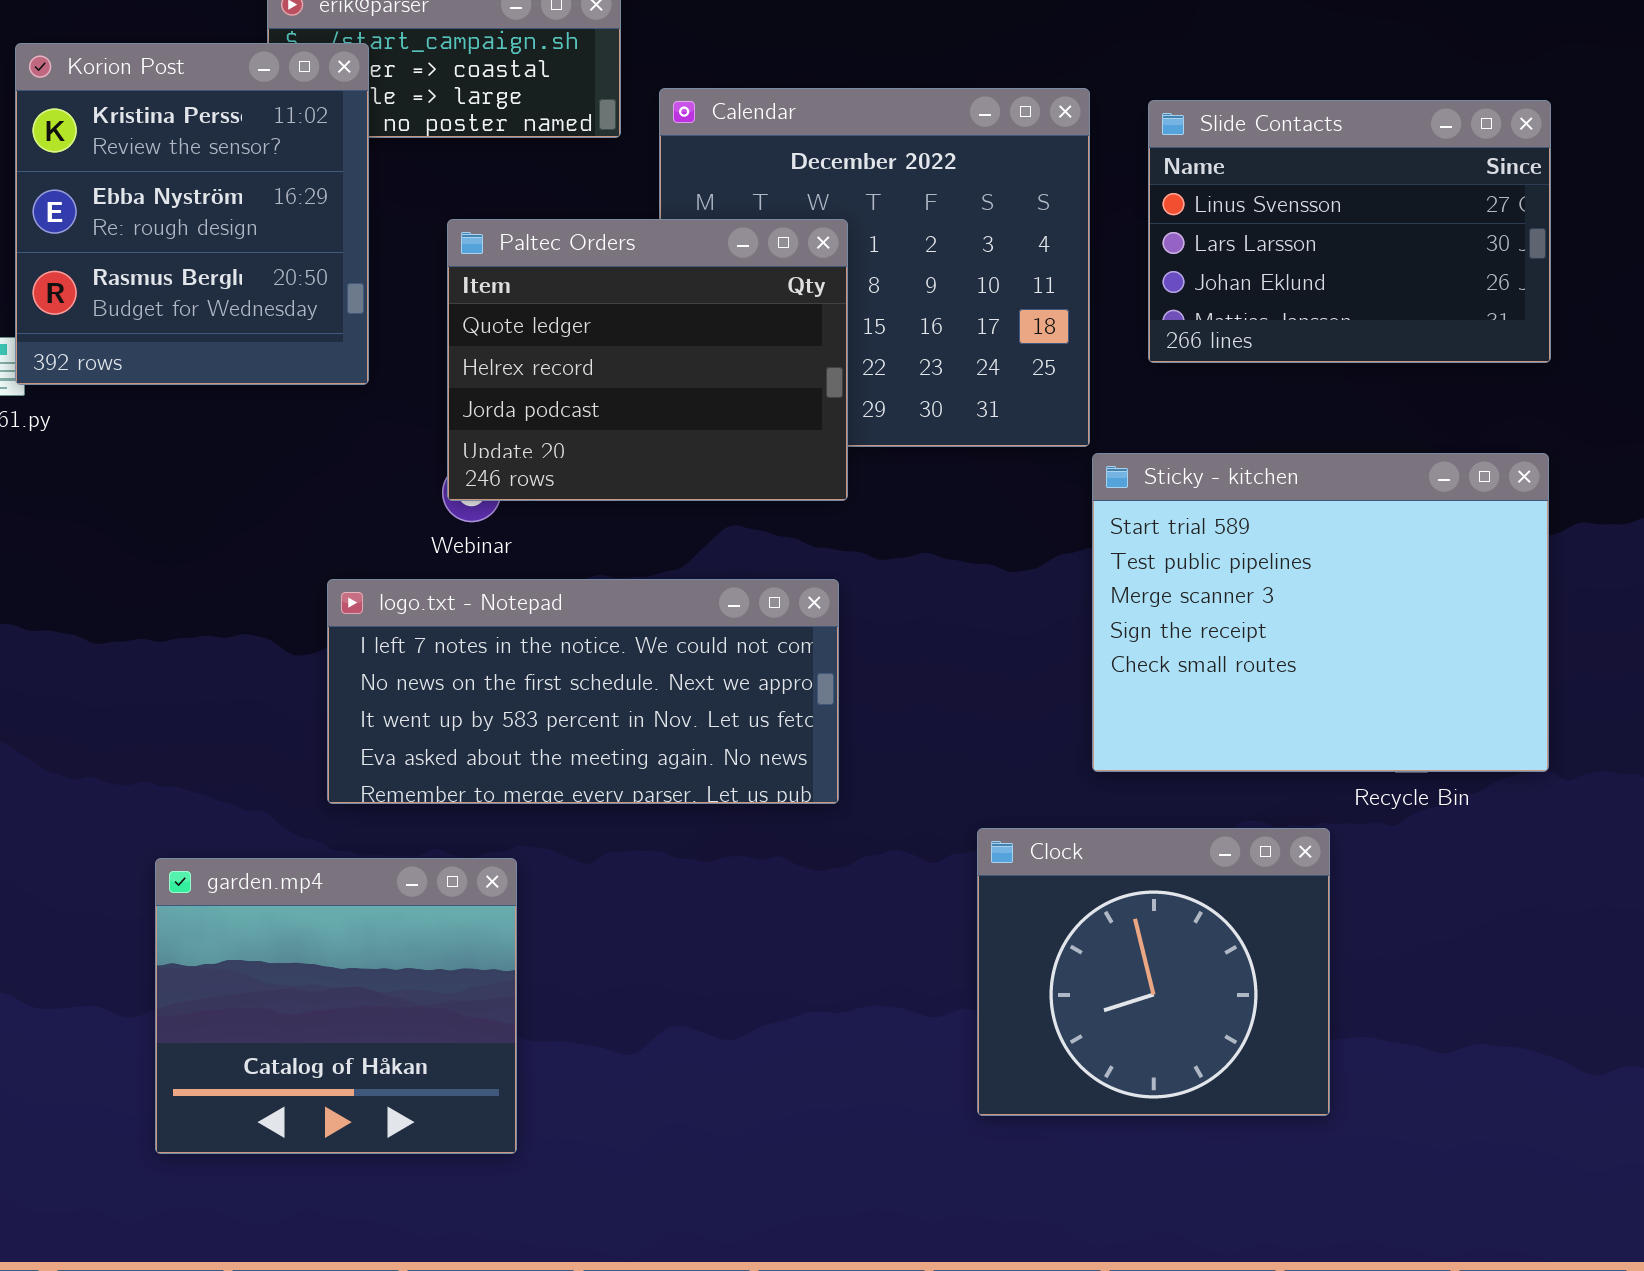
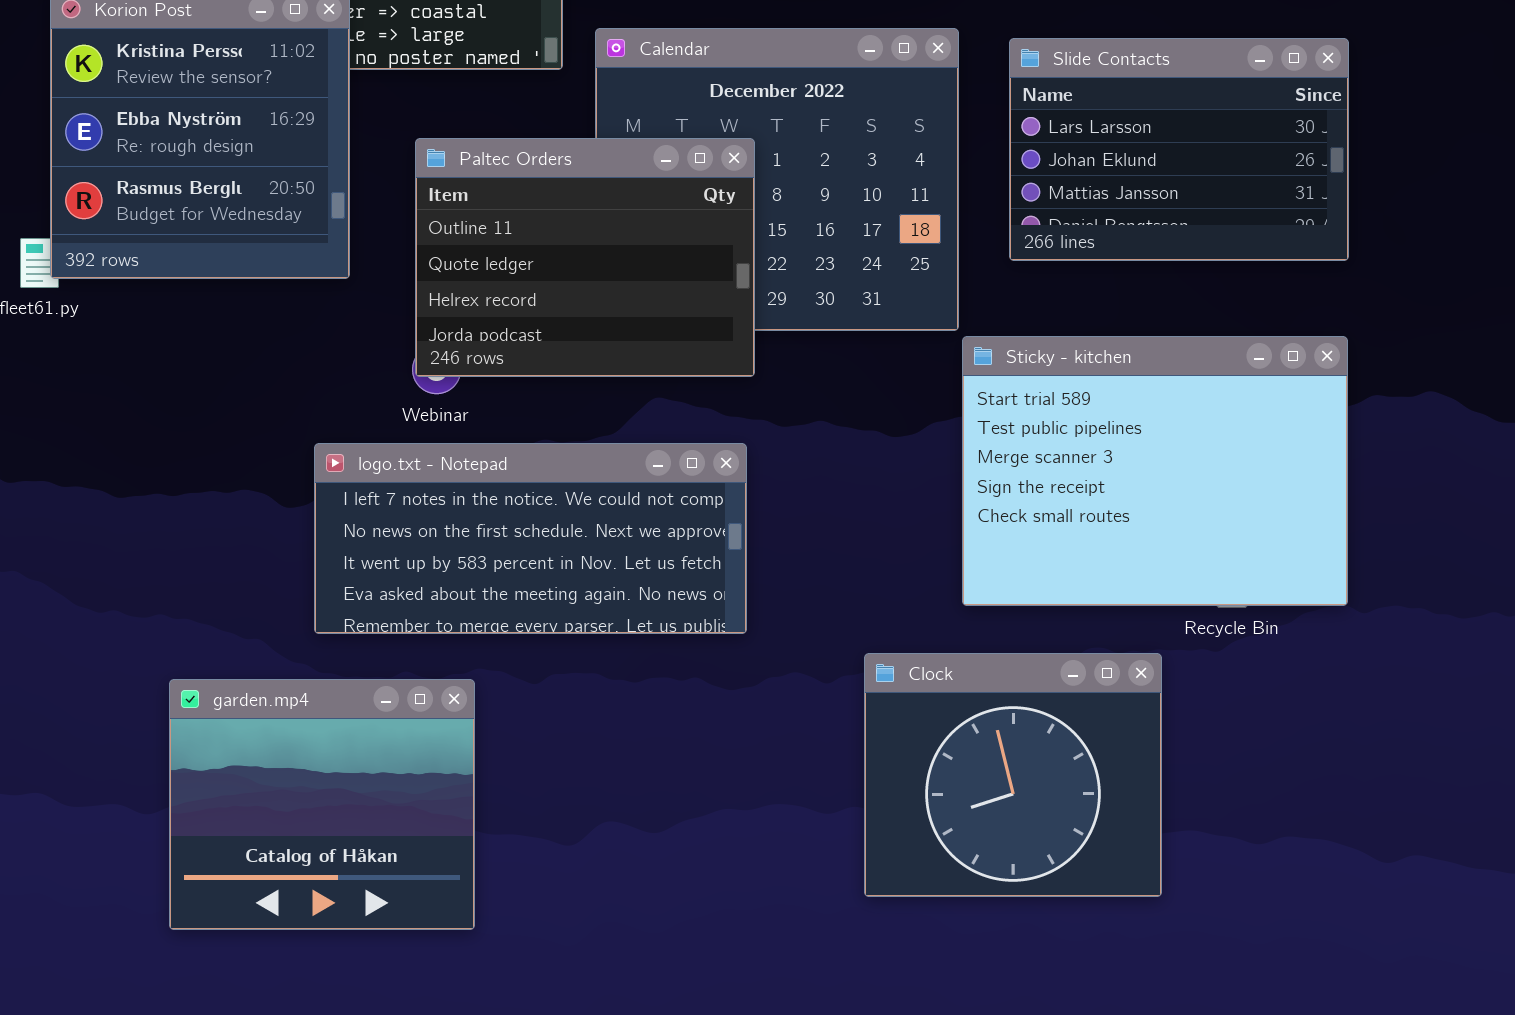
Slide Contacts: [1148,100,1551,363] -> [1009,38,1349,261], scrolled down 1 row
Paltec Orders: [447,219,848,501] -> [415,138,755,377], scrolled up 1 row

